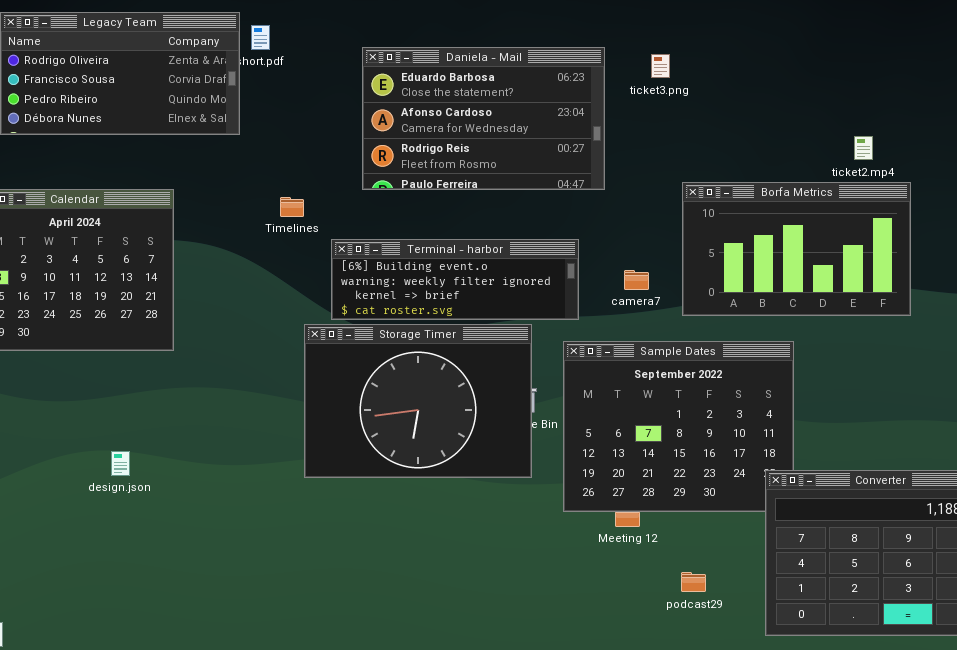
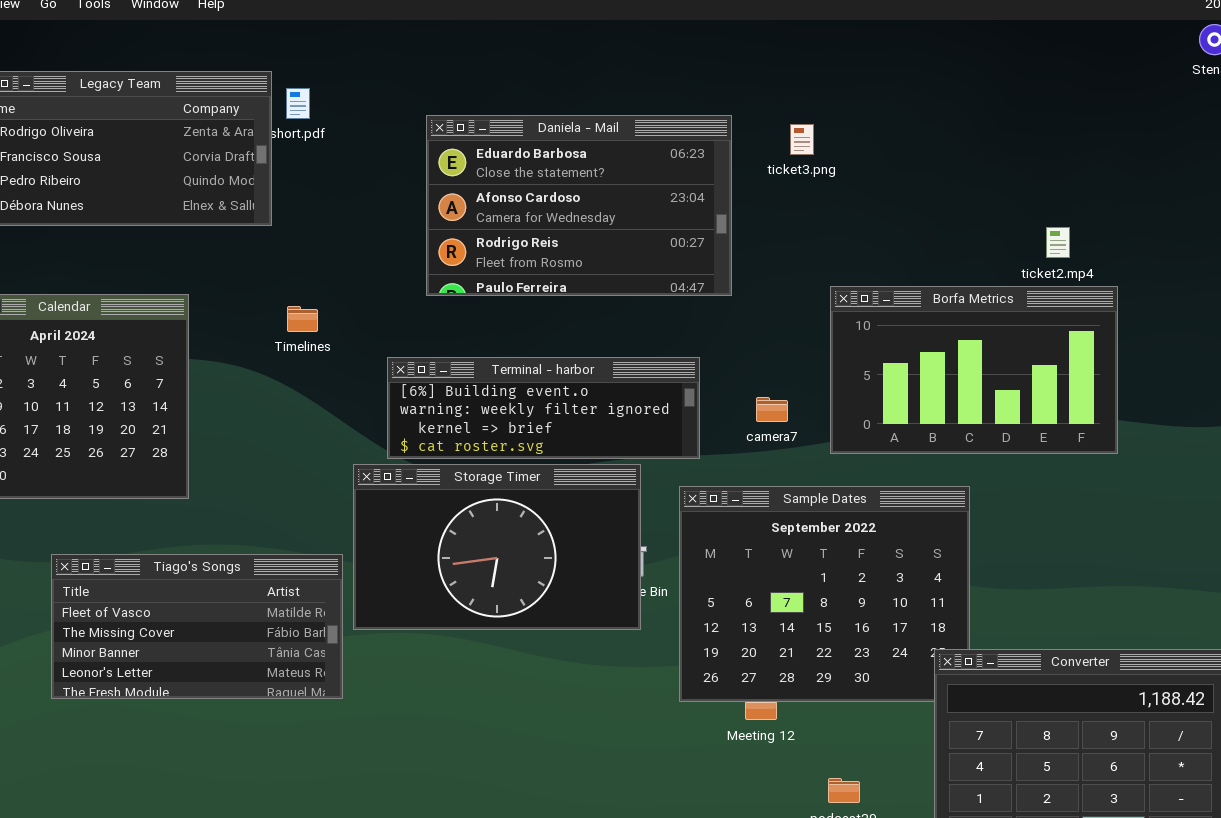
Timelines: [280,197,304,217] -> [287,306,318,332], moved
Storage Timer: [304,324,532,478] -> [353,464,641,630], resized
Tiago's Songs: none -> [51,554,343,699], opened

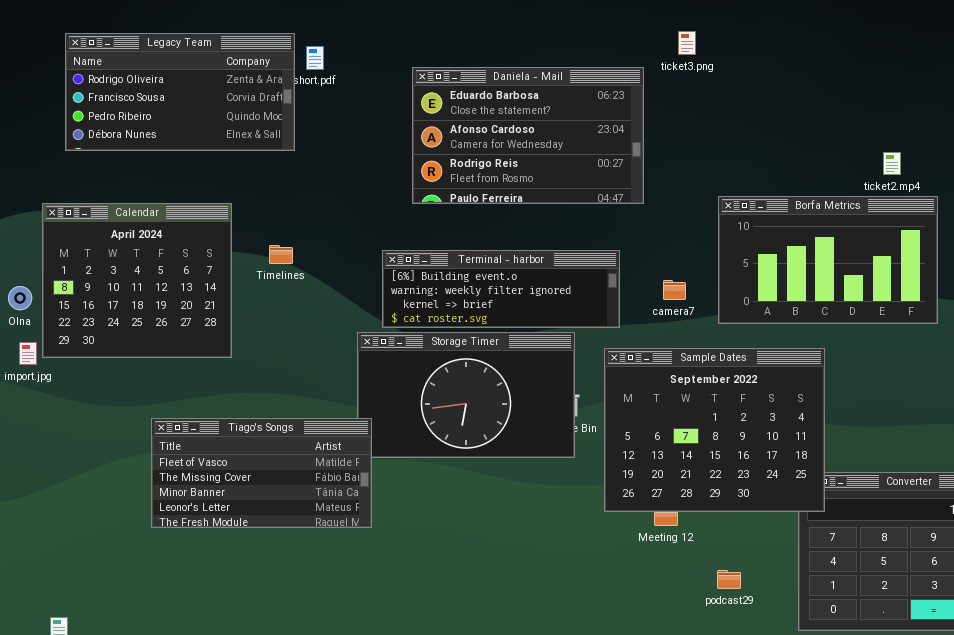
ticket3.png: [790,124,814,155] -> [678,31,696,55], moved
Timelines: [287,306,318,332] -> [269,245,293,264], moved
Sample Dates: [679,486,970,702] -> [604,348,825,512], raised
Tiago's Songs: [51,554,343,699] -> [151,418,372,528], moved

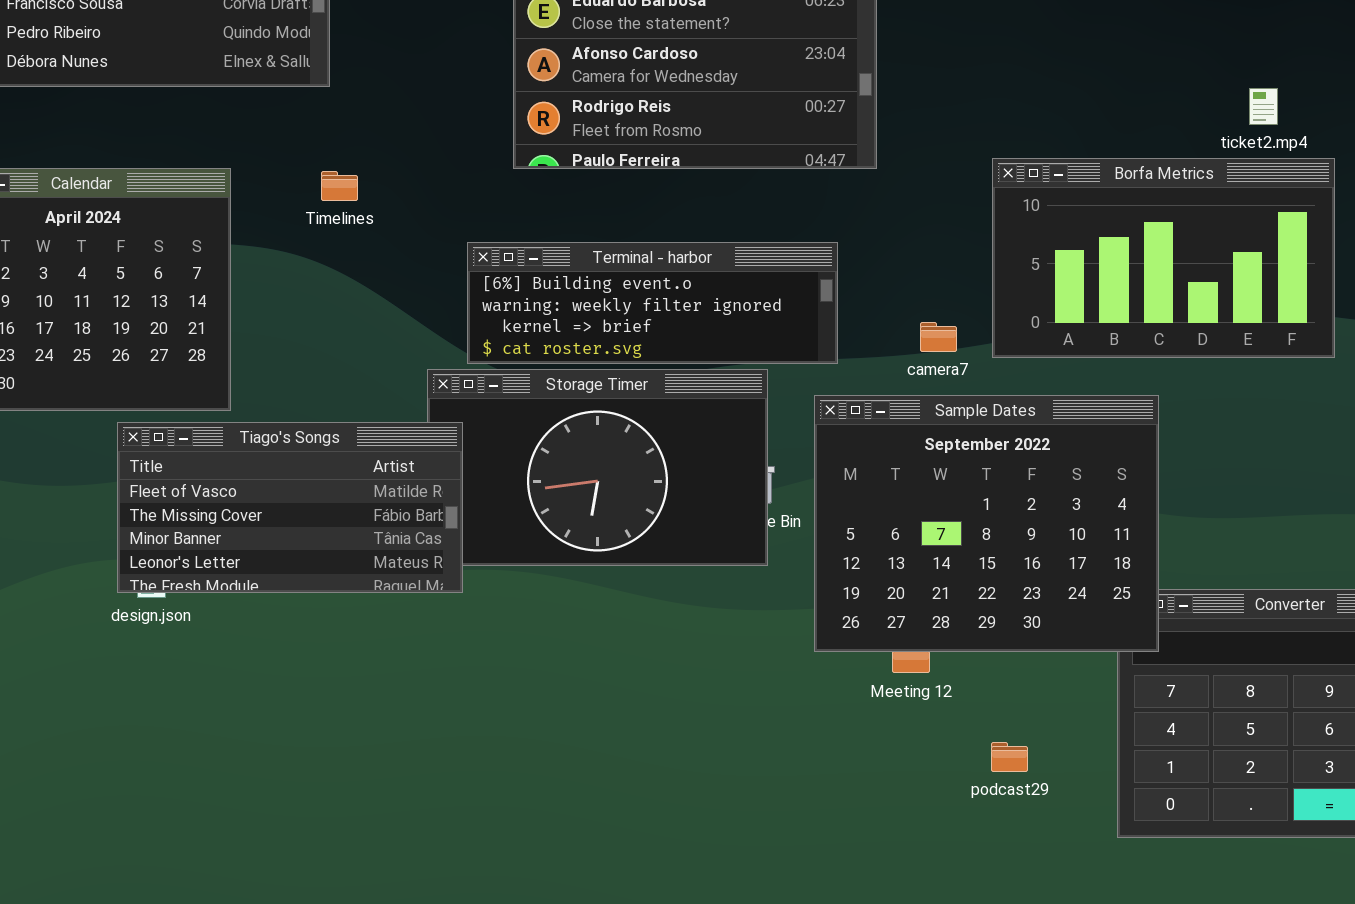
Timelines: [269,245,293,264] -> [321,171,358,201], moved
camera7: [663,280,686,300] -> [920,322,957,352], moved
Tiago's Songs: [151,418,372,528] -> [117,422,463,593], moved

